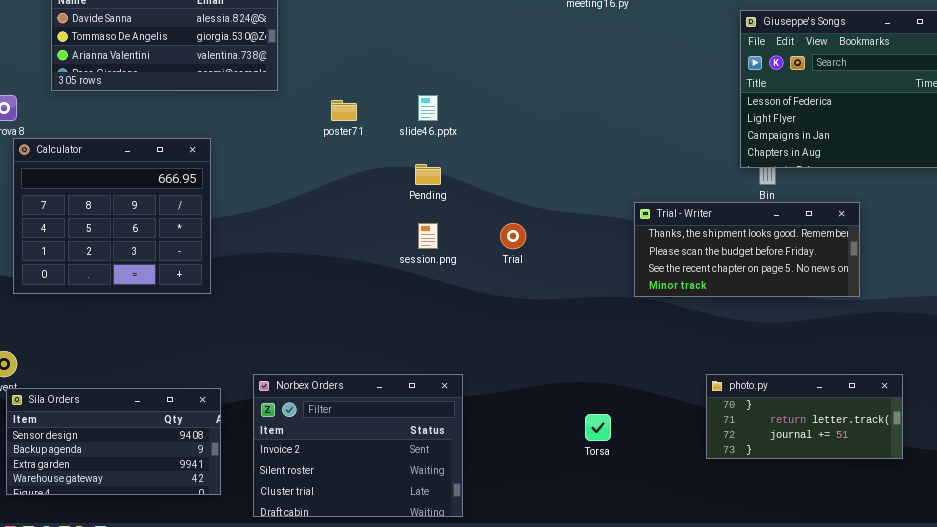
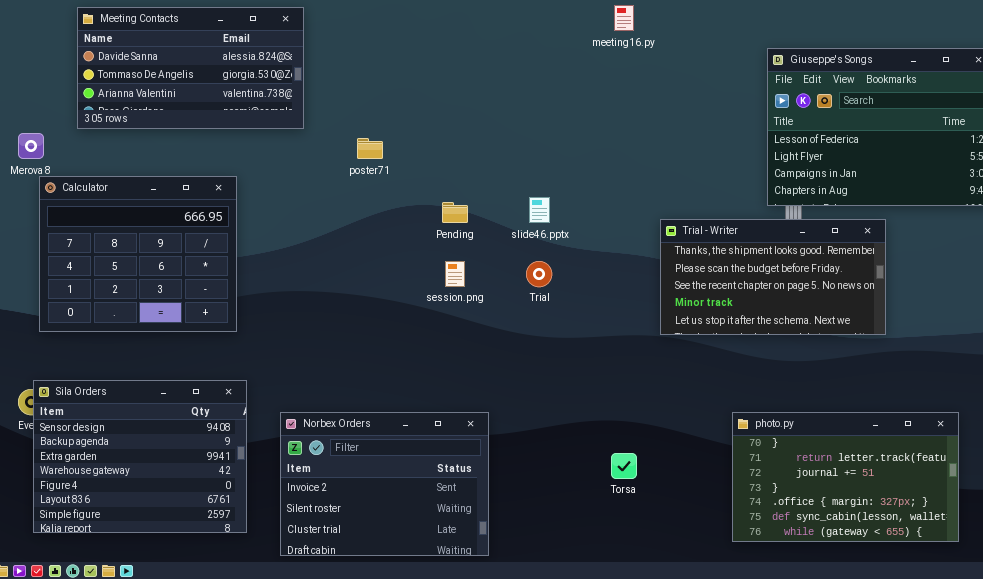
slide46.pptx: [418,95,438,121] -> [529,197,550,223], moved
Trial - Writer: [634,202,860,297] -> [660,219,886,335], resized
photo.py: [706,374,903,459] -> [732,412,959,542], resized
Sila Orders: [6,388,221,495] -> [33,380,247,533], resized

